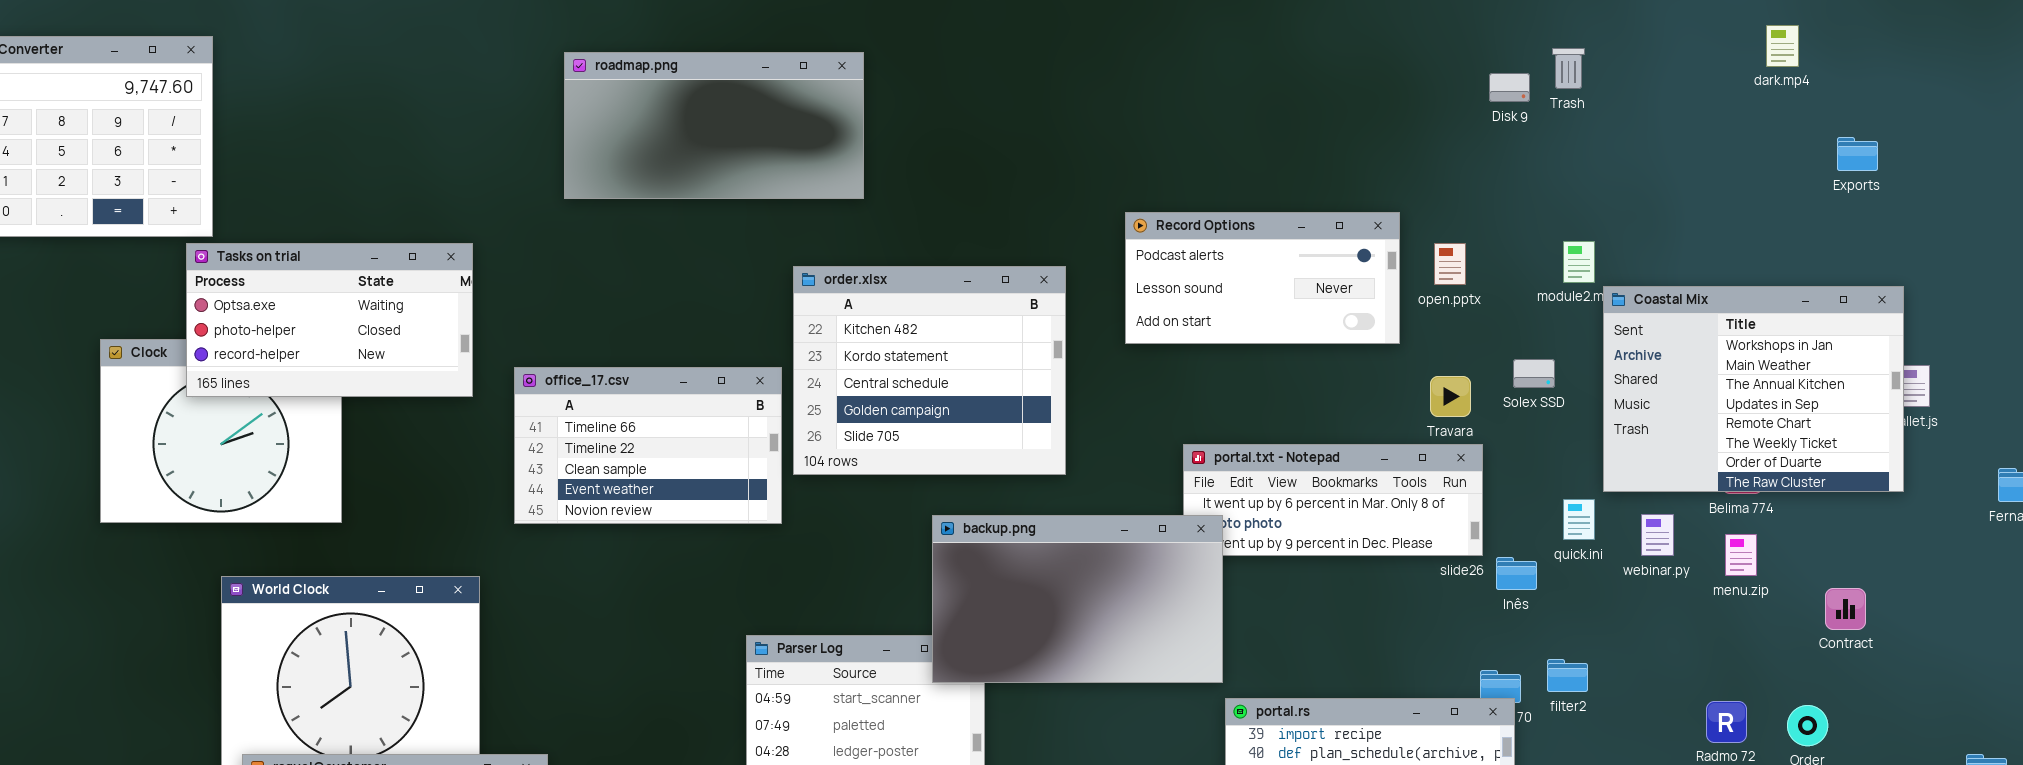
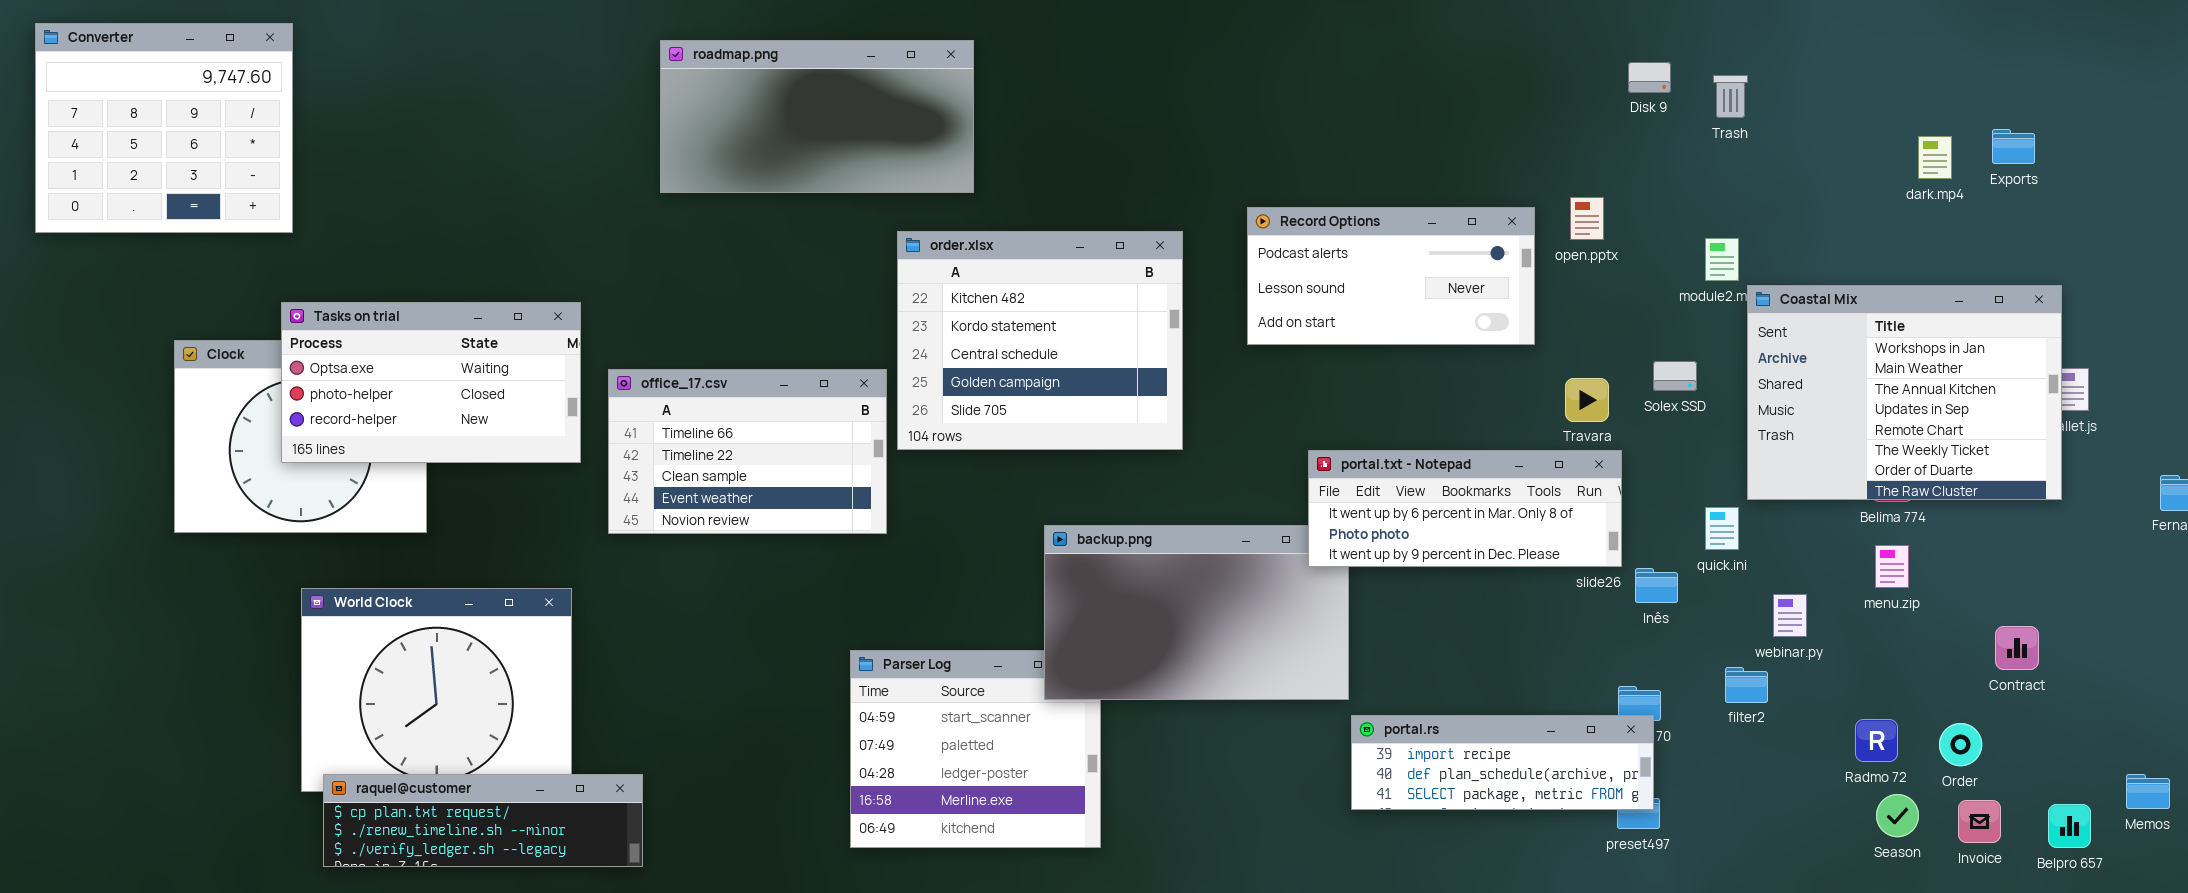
dark.mp4: [1766,25,1799,67] -> [1918,136,1952,179], moved
Trash: [1552,48,1585,89] -> [1713,75,1748,118], moved
Tasks on trial: [186,243,473,397] -> [281,302,581,463], moved
open.pptx: [1434,243,1466,285] -> [1570,197,1604,240], moved
order.xlsx: [793,266,1066,475] -> [897,231,1183,450], moved
portal.txt - Notepad: [1183,444,1483,556] -> [1308,450,1622,567], raised
webinar.py: [1641,514,1674,556] -> [1773,594,1807,637], moved
Contract: [1825,588,1866,630] -> [1995,626,2039,670], moved
filter2: [1547,659,1588,692] -> [1725,667,1768,703], moved

